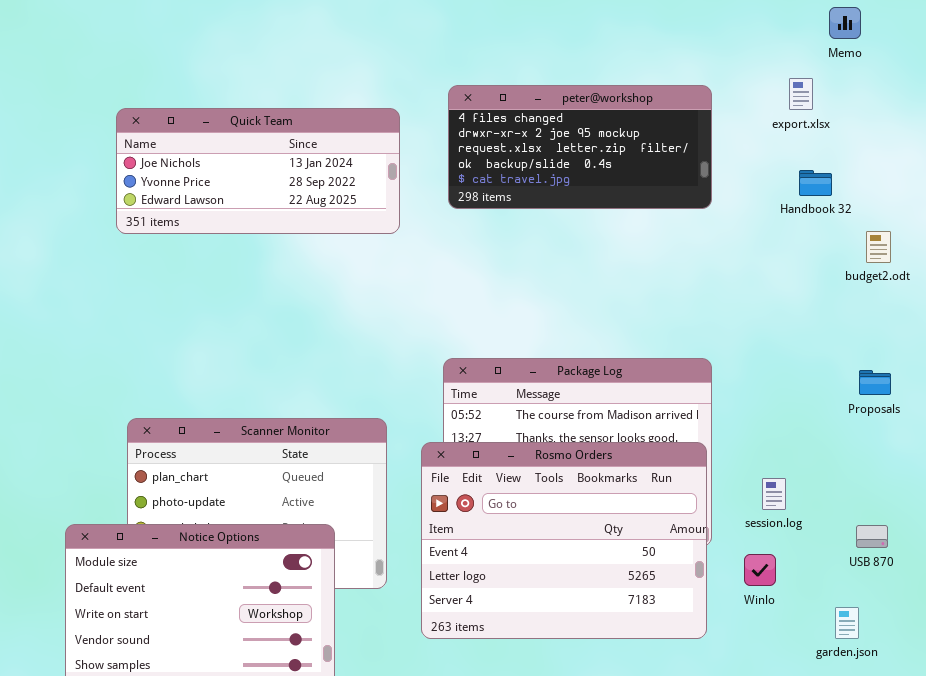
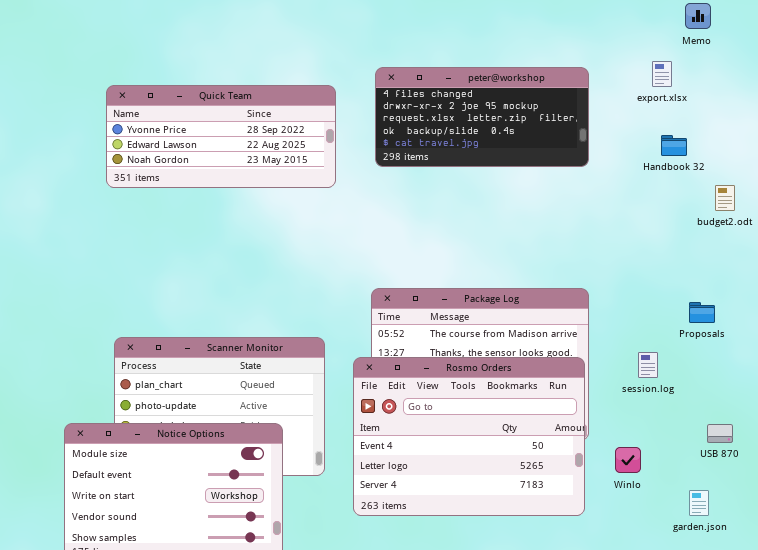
Quick Team: [116,108,400,234] -> [106,85,336,188], scrolled down 1 row
Proposals: [859,370,891,395] -> [689,302,715,323], moved
session.log: [762,478,786,510] -> [638,352,658,378], moved

